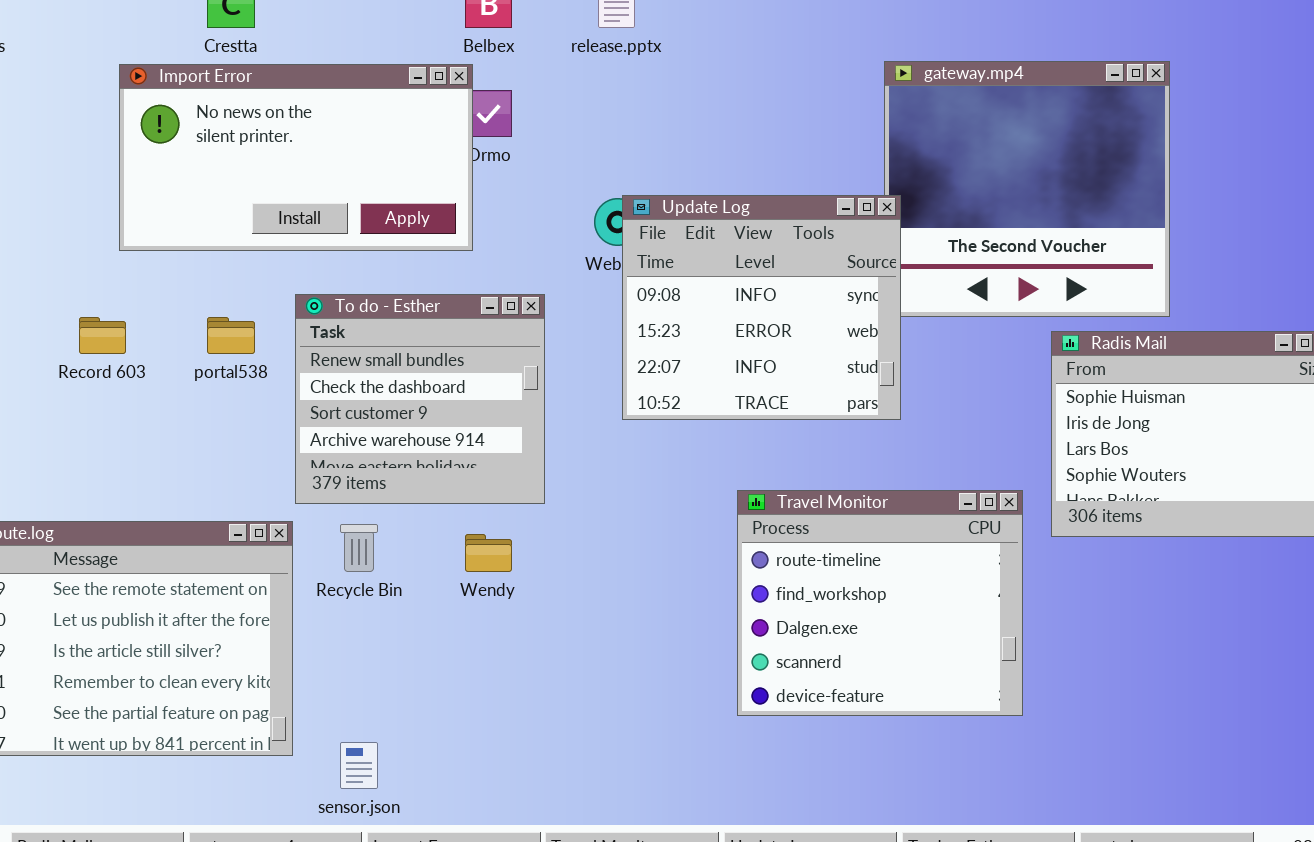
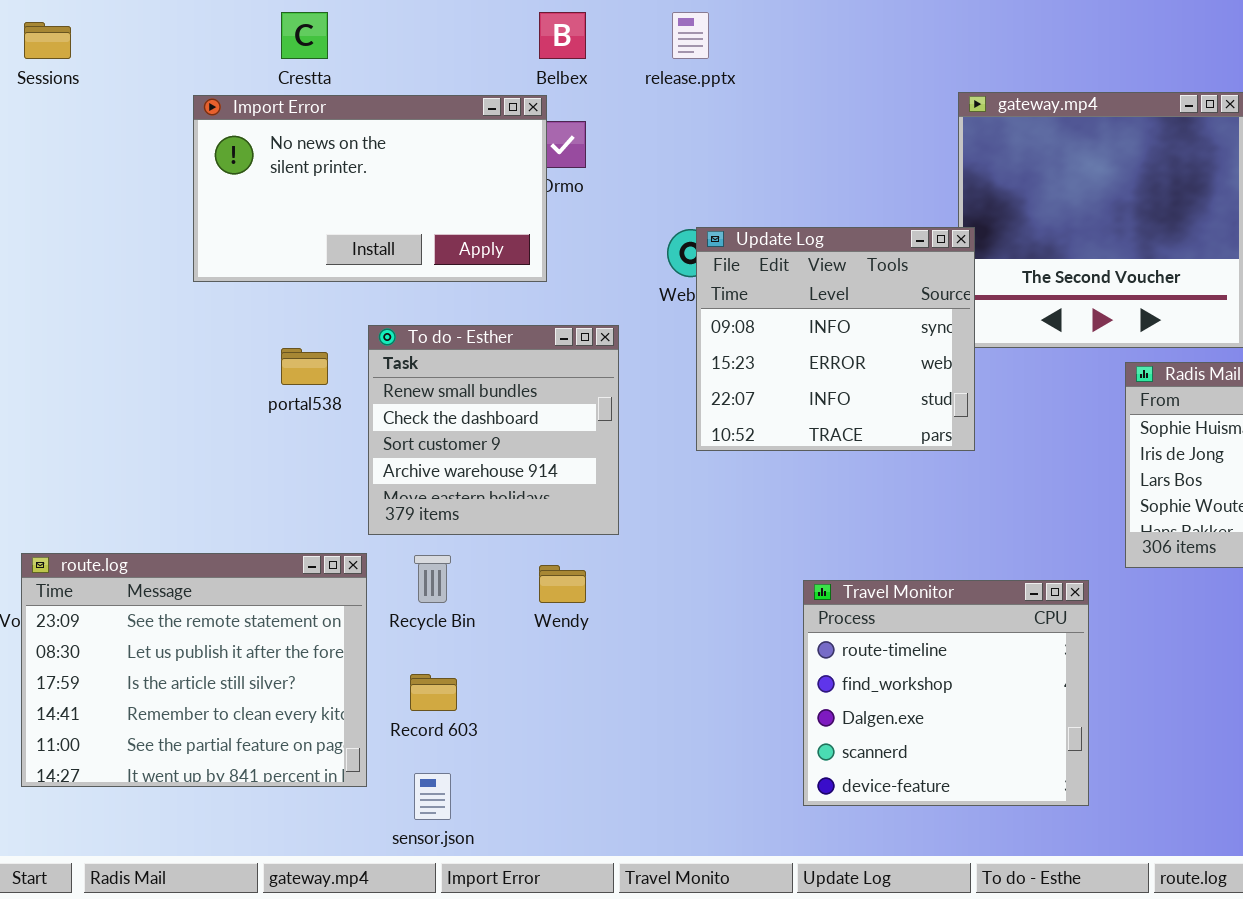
Record 603: [79,317,126,354] -> [410,674,457,711], moved
Travel Monitor: [737,490,1023,716] -> [803,580,1089,806], moved

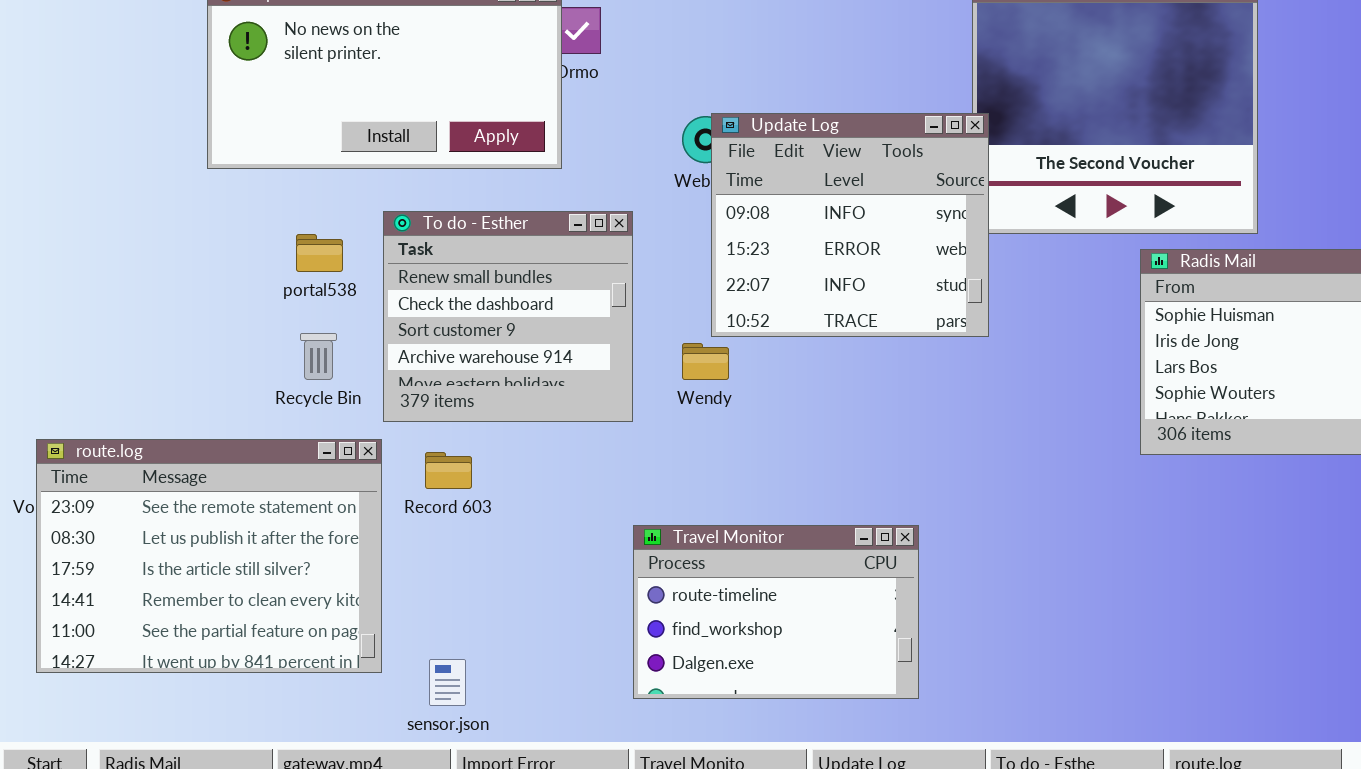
Recycle Bin: [414,555,451,603] -> [300,333,337,380], moved
Wendy: [539,565,586,603] -> [682,343,729,380], moved
Travel Monitor: [803,580,1089,806] -> [633,525,919,699], moved, resized
Record 603: [410,674,457,711] -> [425,452,472,489], moved

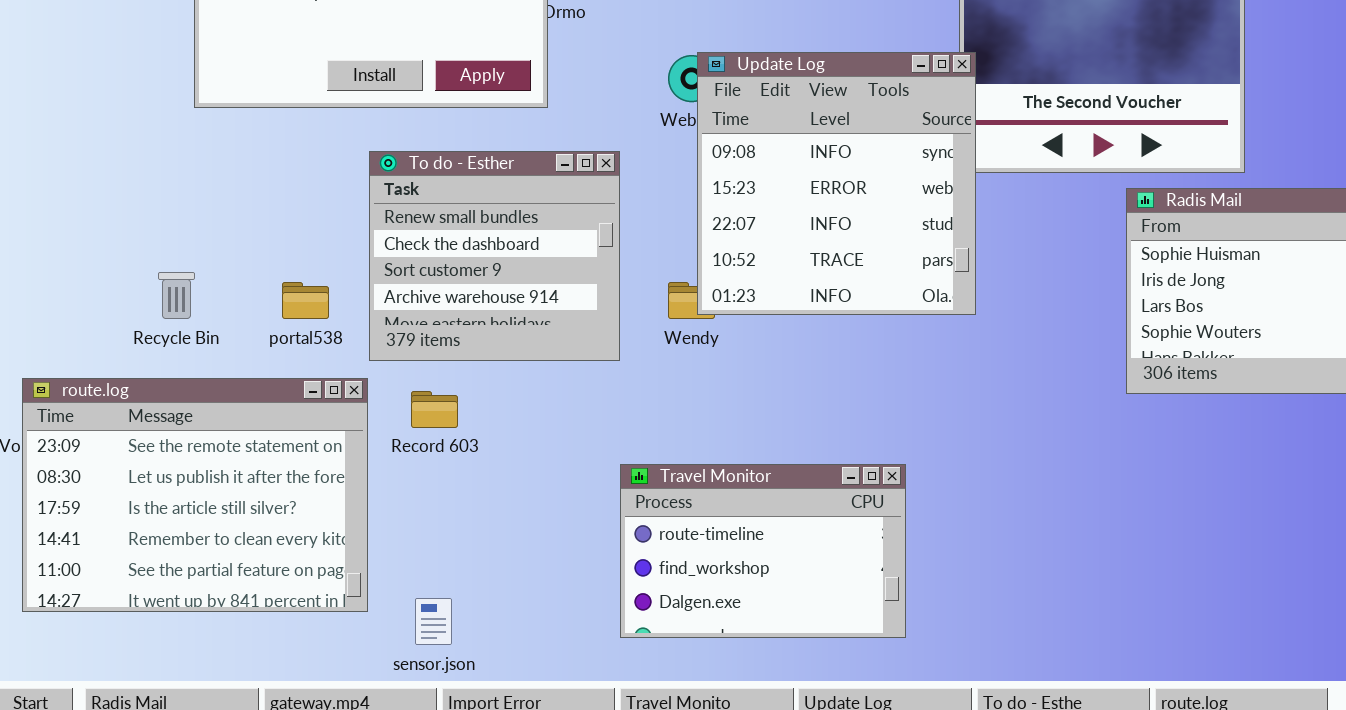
Update Log: [711,113,989,337] -> [697,52,976,315], resized
portal538: [296,234,343,272] -> [282,282,329,319], moved
Recycle Bin: [300,333,337,380] -> [158,272,195,319], moved

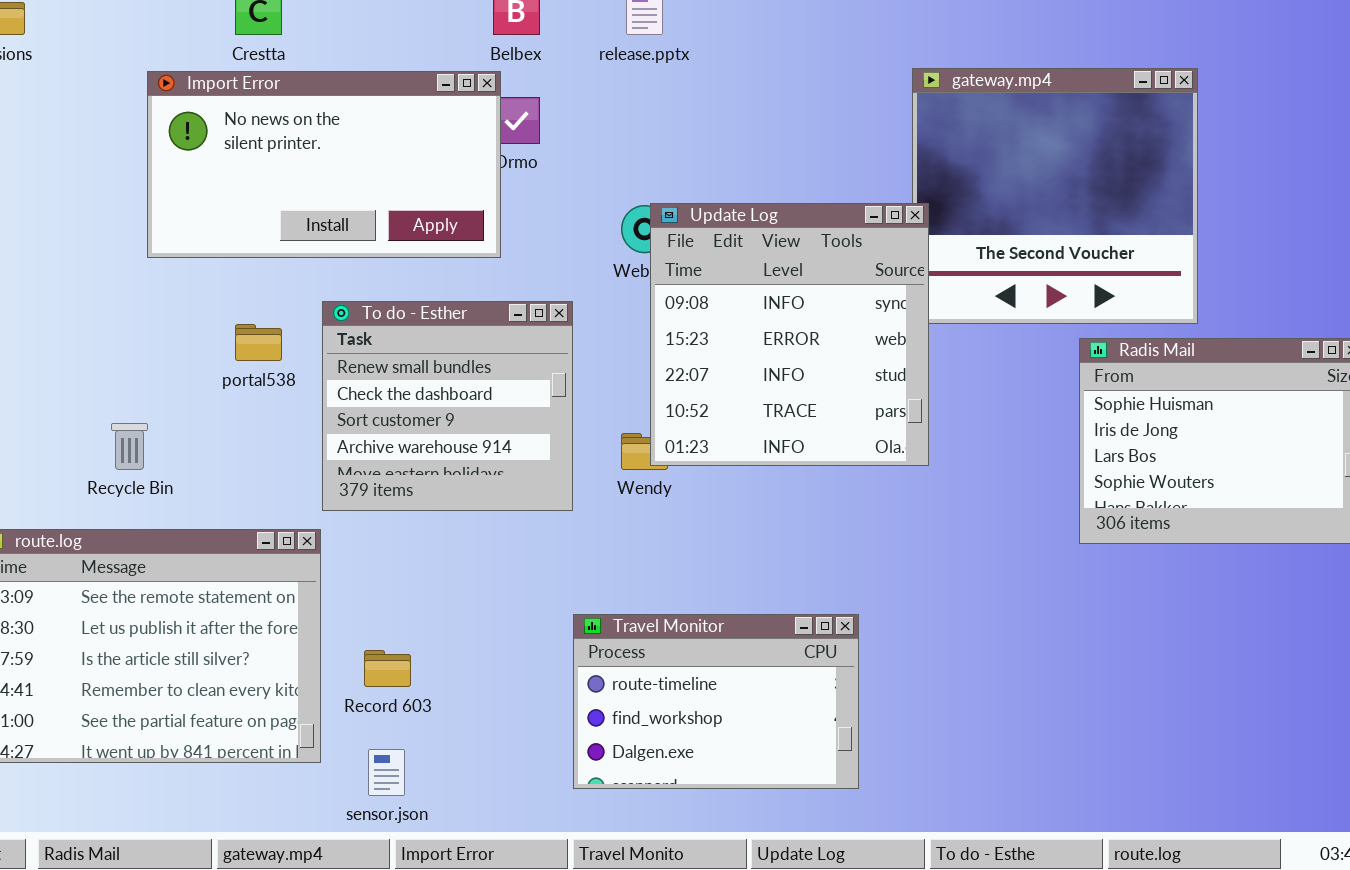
portal538: [282,282,329,319] -> [235,324,282,361], moved
Record 603: [411,391,458,428] -> [364,650,411,687], moved

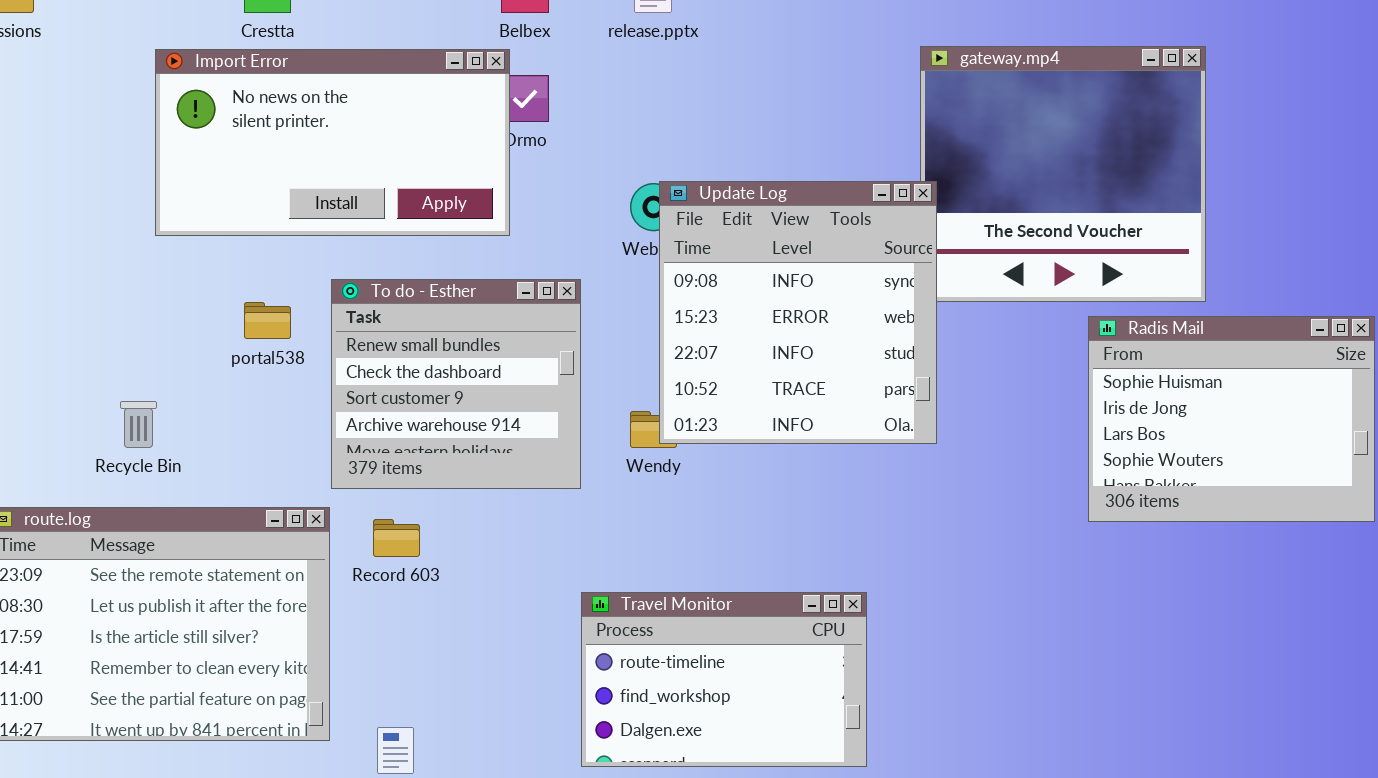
Record 603: [364,650,411,687] -> [373,519,420,557], moved

